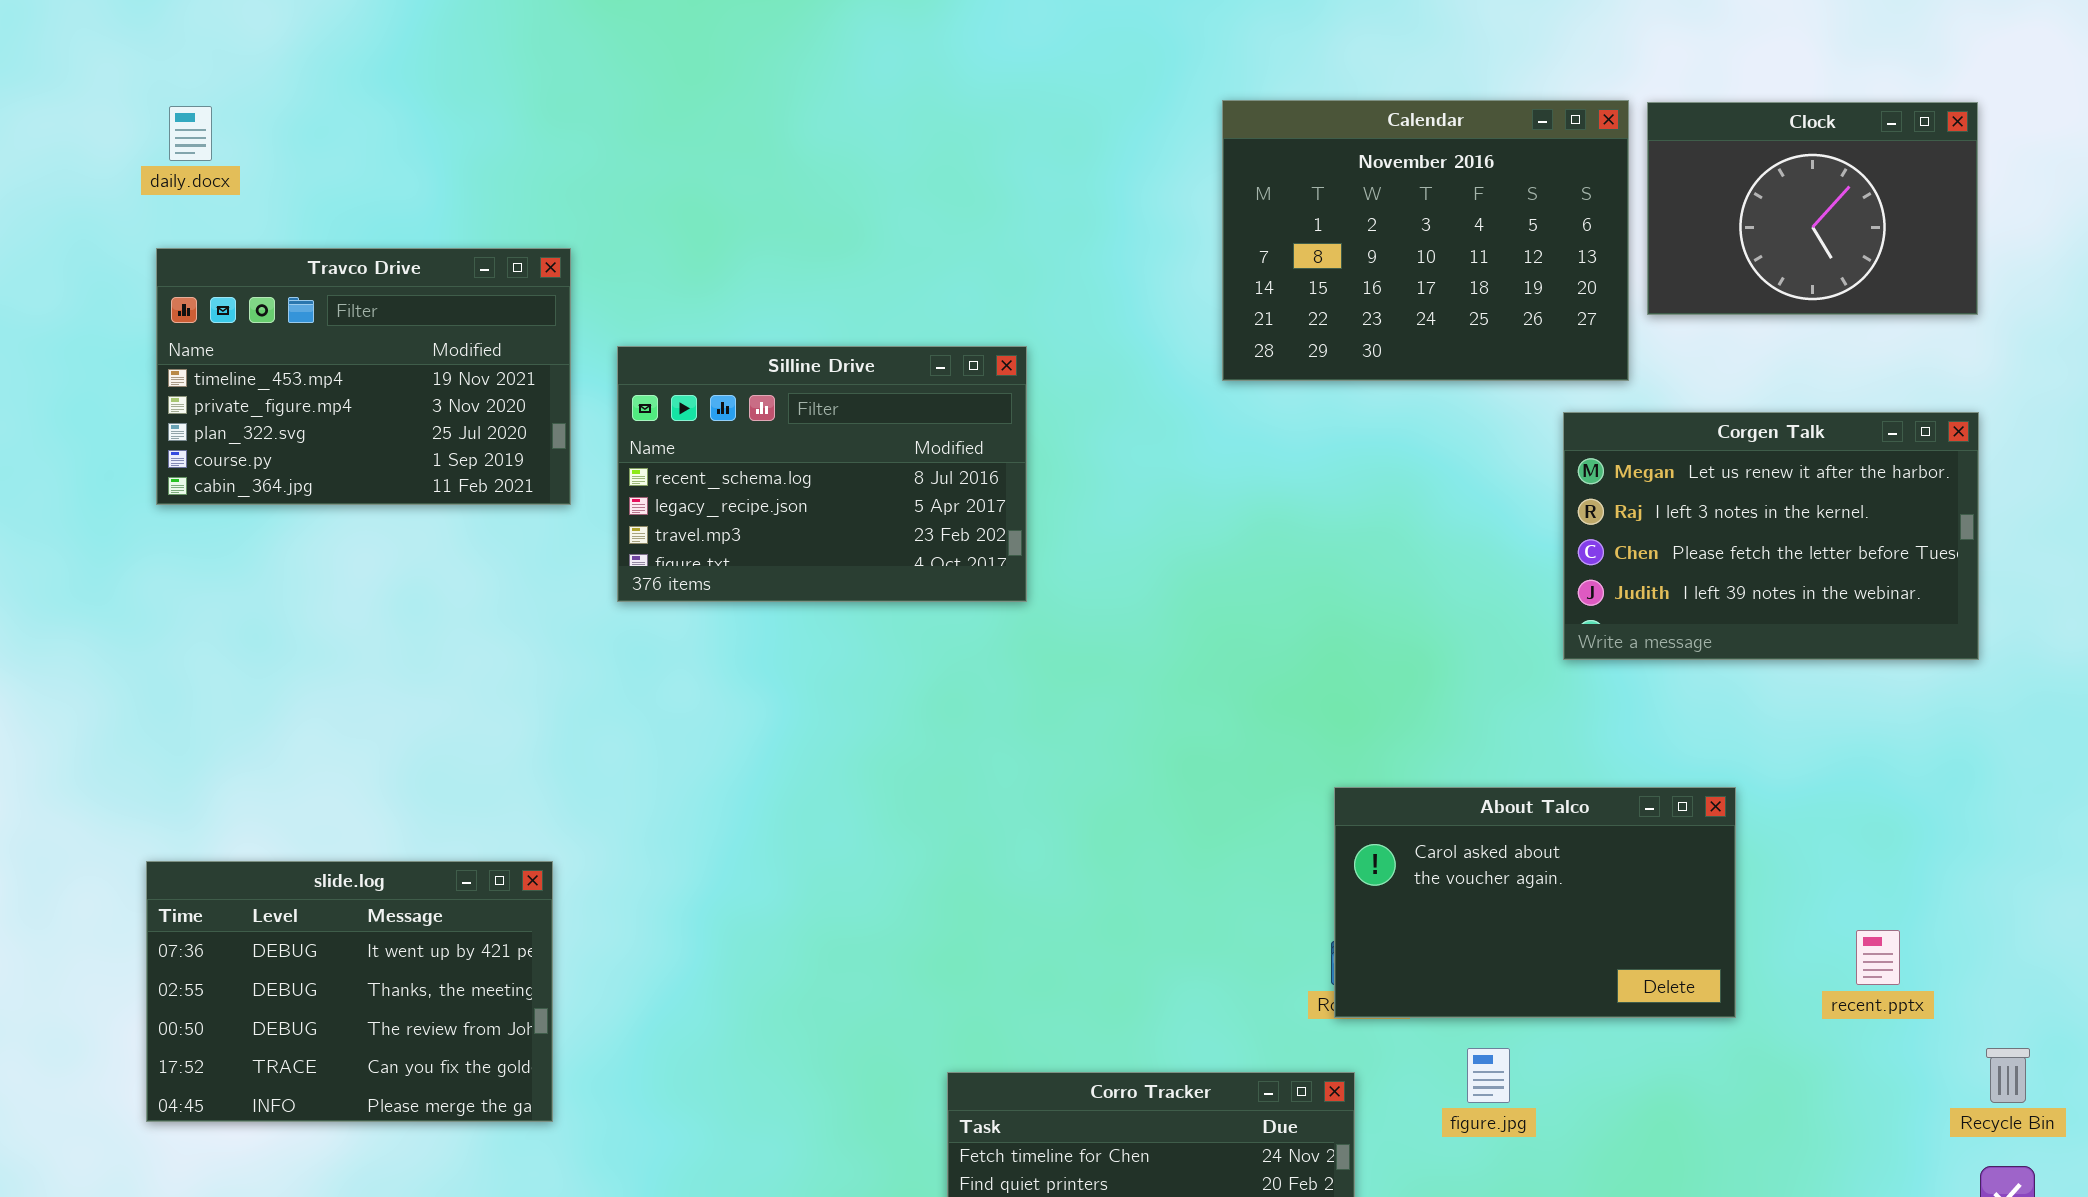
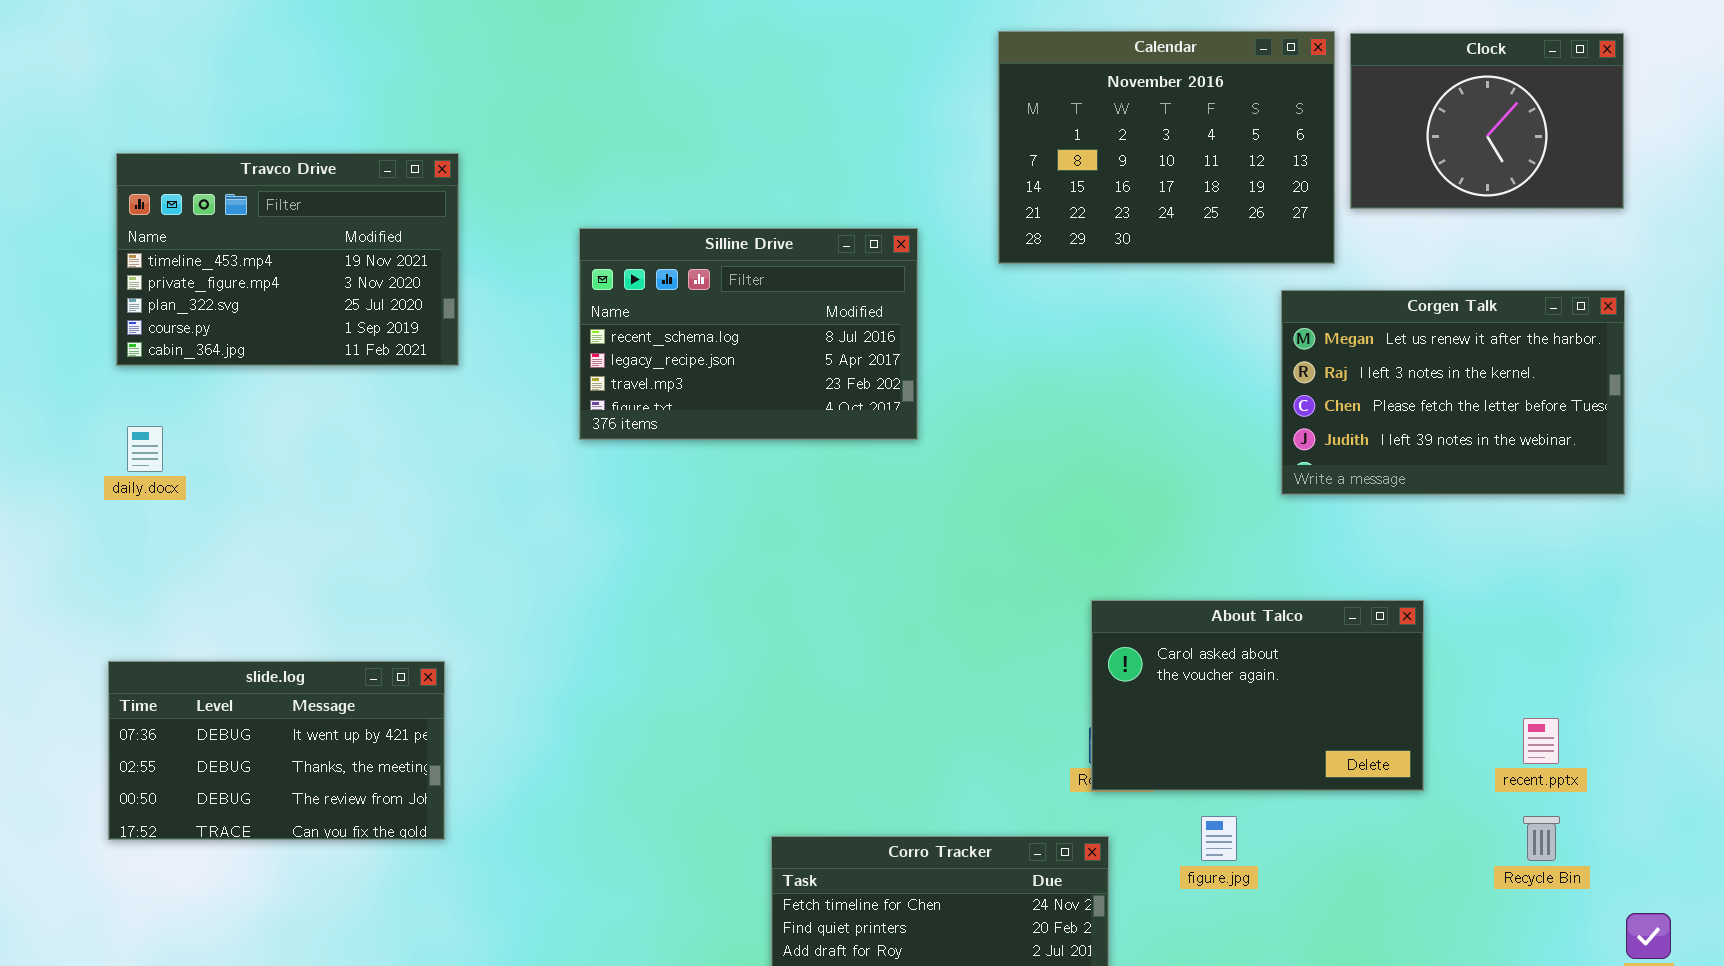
daily.docx: [169,106,212,161] -> [127,426,163,472], moved
Silline Drive: [617,346,1027,602] -> [579,228,918,440], moved
slide.log: [146,861,553,1122] -> [108,661,445,840], resized
Recycle Bin: [1986,1048,2030,1103] -> [1523,816,1560,861], moved

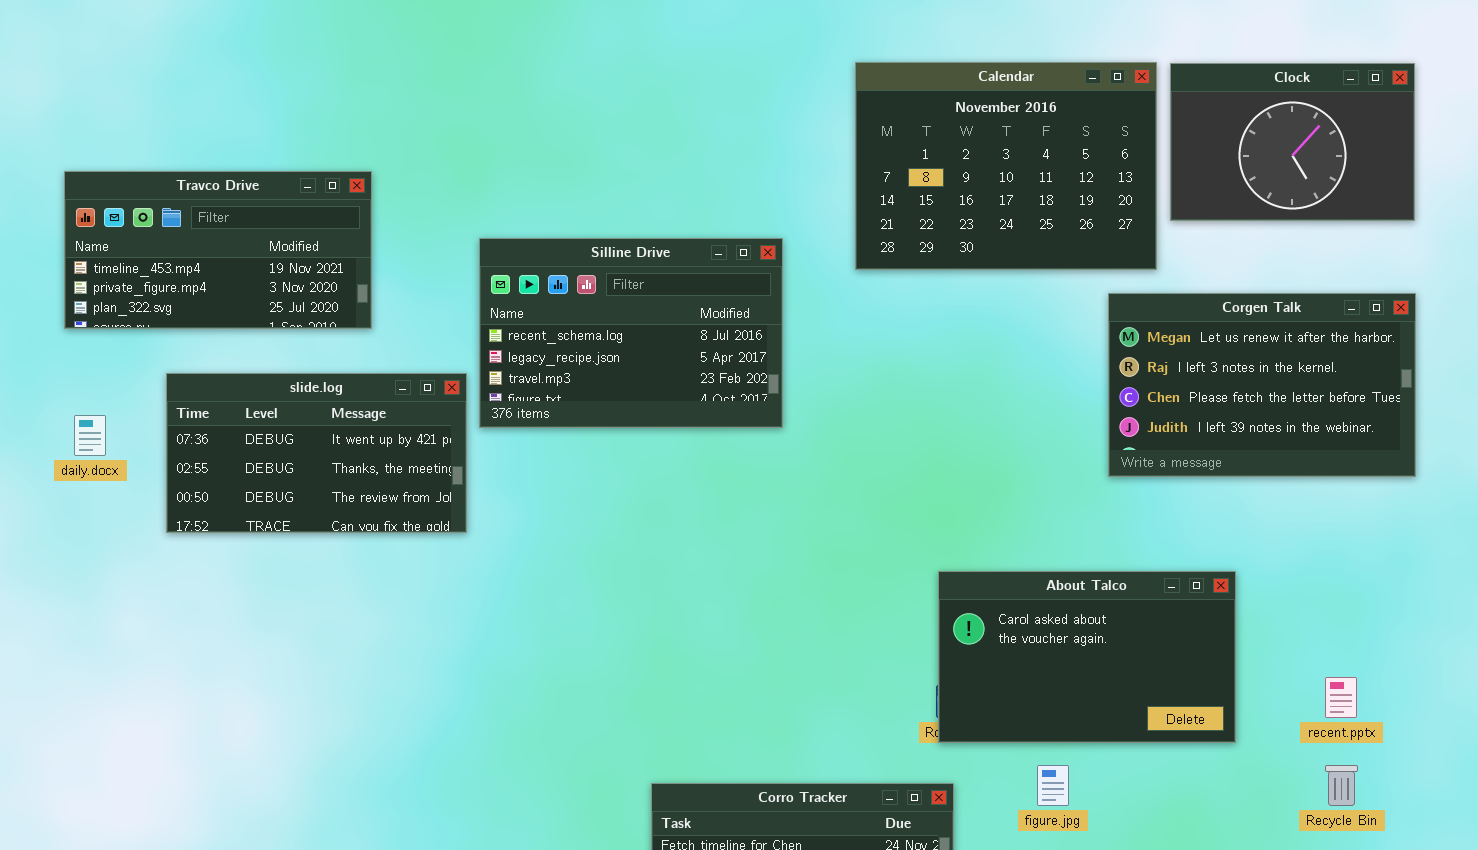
Travco Drive: [116,153,459,366] -> [64,171,372,329], resized
slide.log: [108,661,445,840] -> [166,373,467,533], moved

